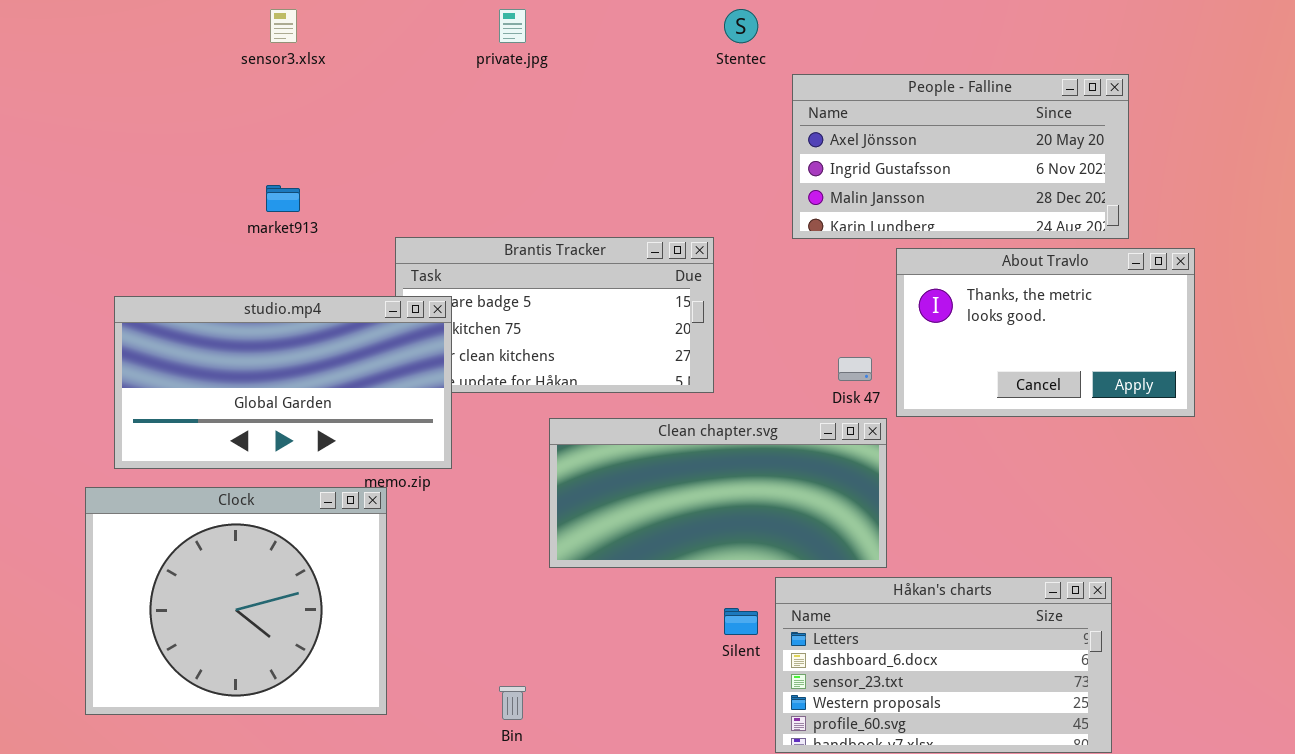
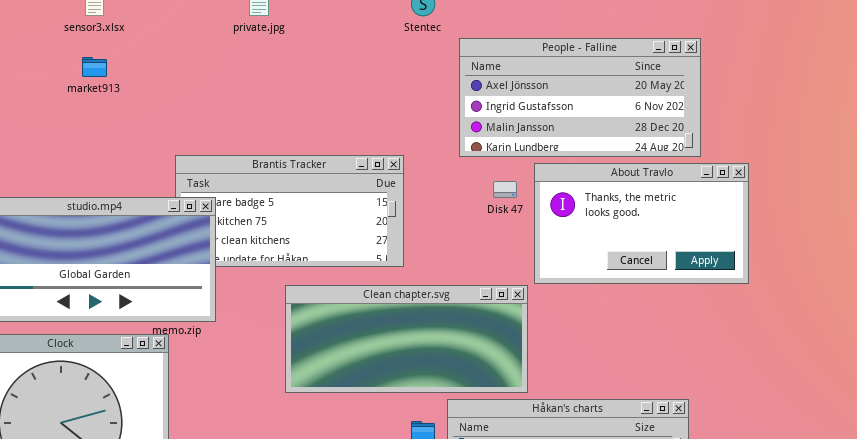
market913: [266,185,300,212] -> [82,57,107,77], moved
Disk 47: [838,357,872,381] -> [493,181,517,198], moved

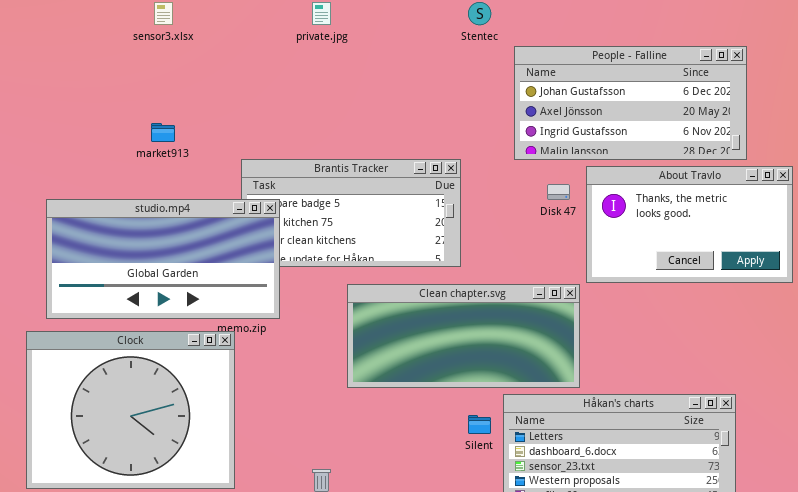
People - Falline: [459,38,701,157] -> [514,46,747,160], scrolled up 1 row
market913: [82,57,107,77] -> [151,123,175,142], moved

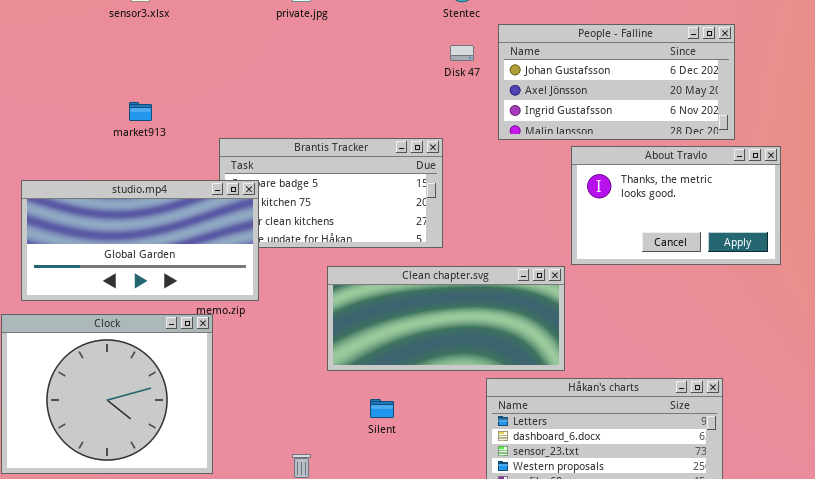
Disk 47: [547,184,570,200] -> [450,45,474,61], moved
Silent: [468,415,491,434] -> [370,399,394,418], moved

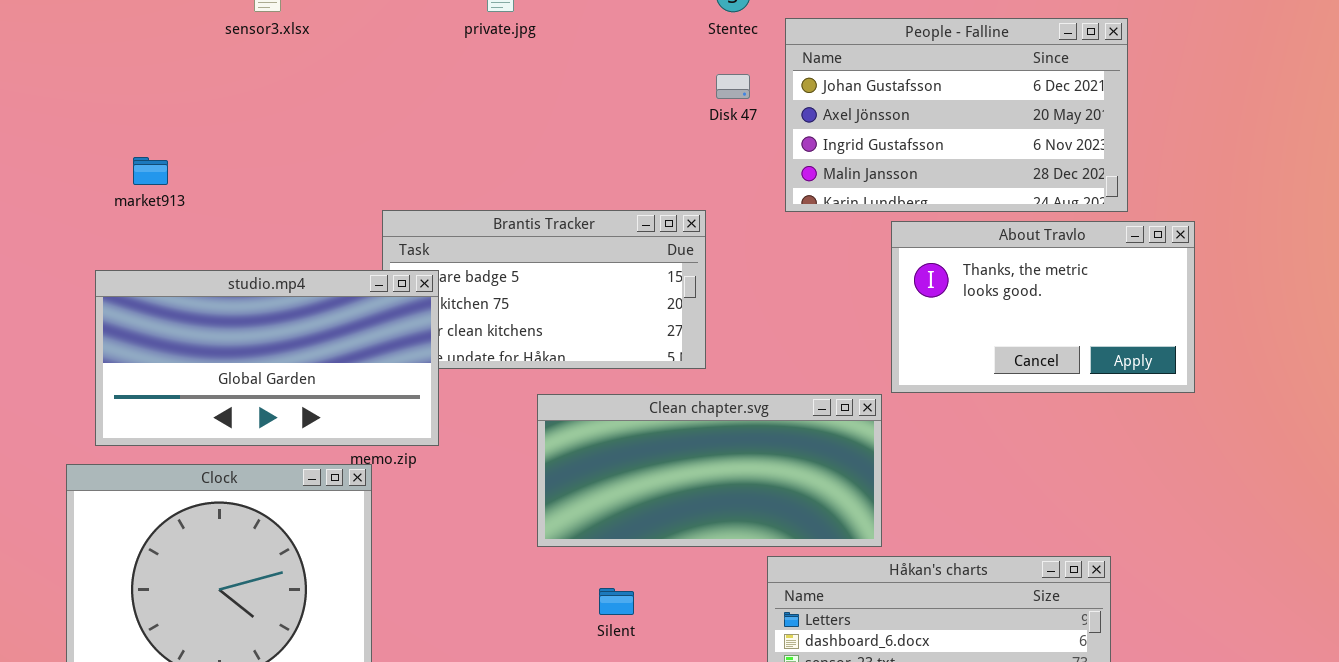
People - Falline: [498,24,735,140] -> [785,18,1128,212], resized
market913: [129,102,152,121] -> [133,157,168,185], moved

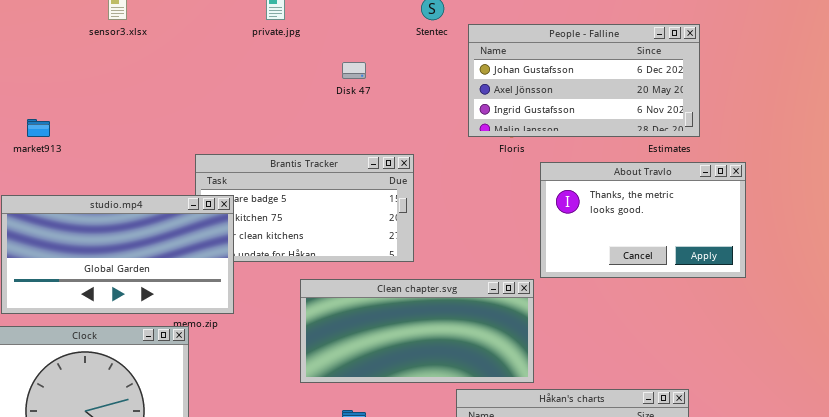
People - Falline: [785,18,1128,212] -> [468,24,700,137], resized
Disk 47: [716,74,750,99] -> [342,62,366,79], moved

